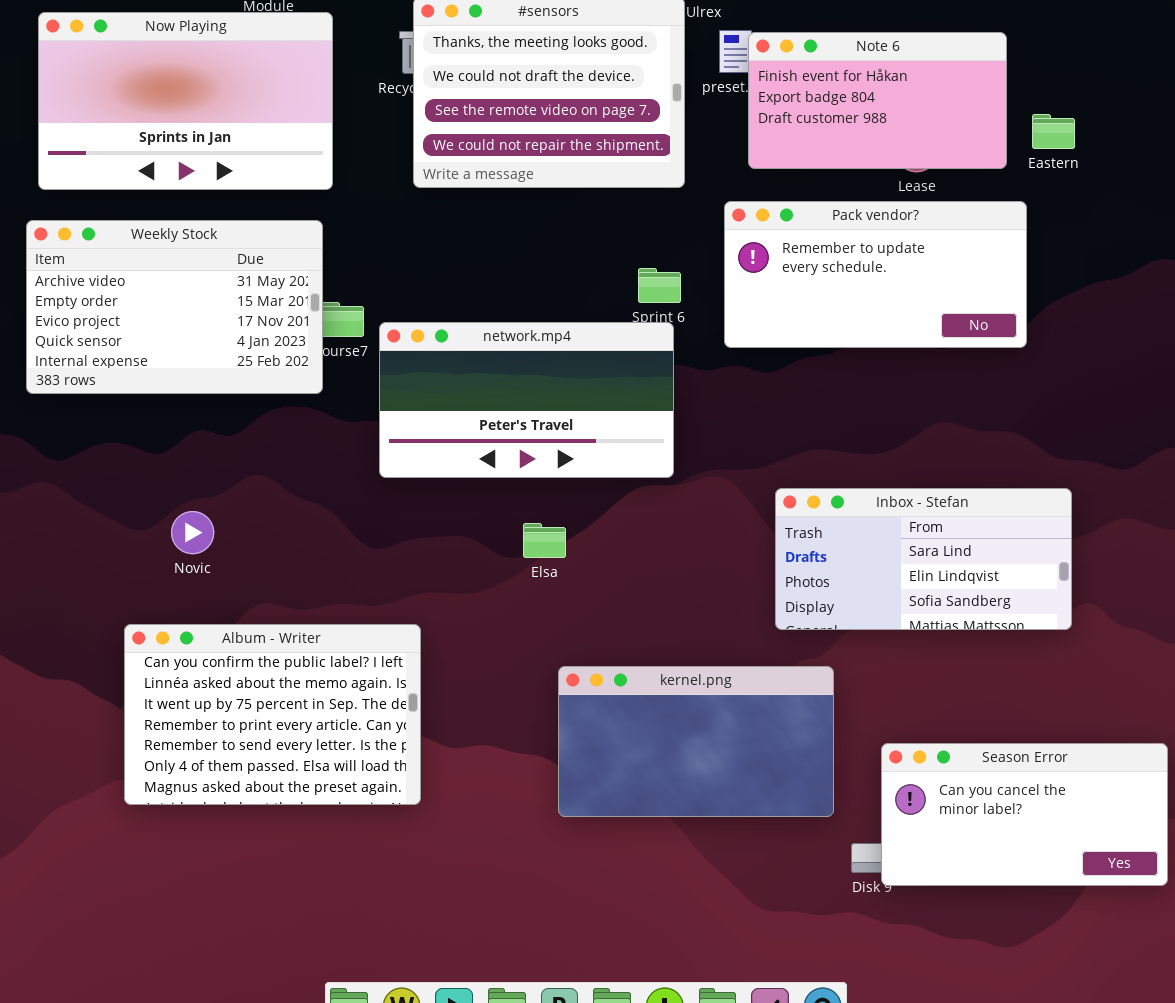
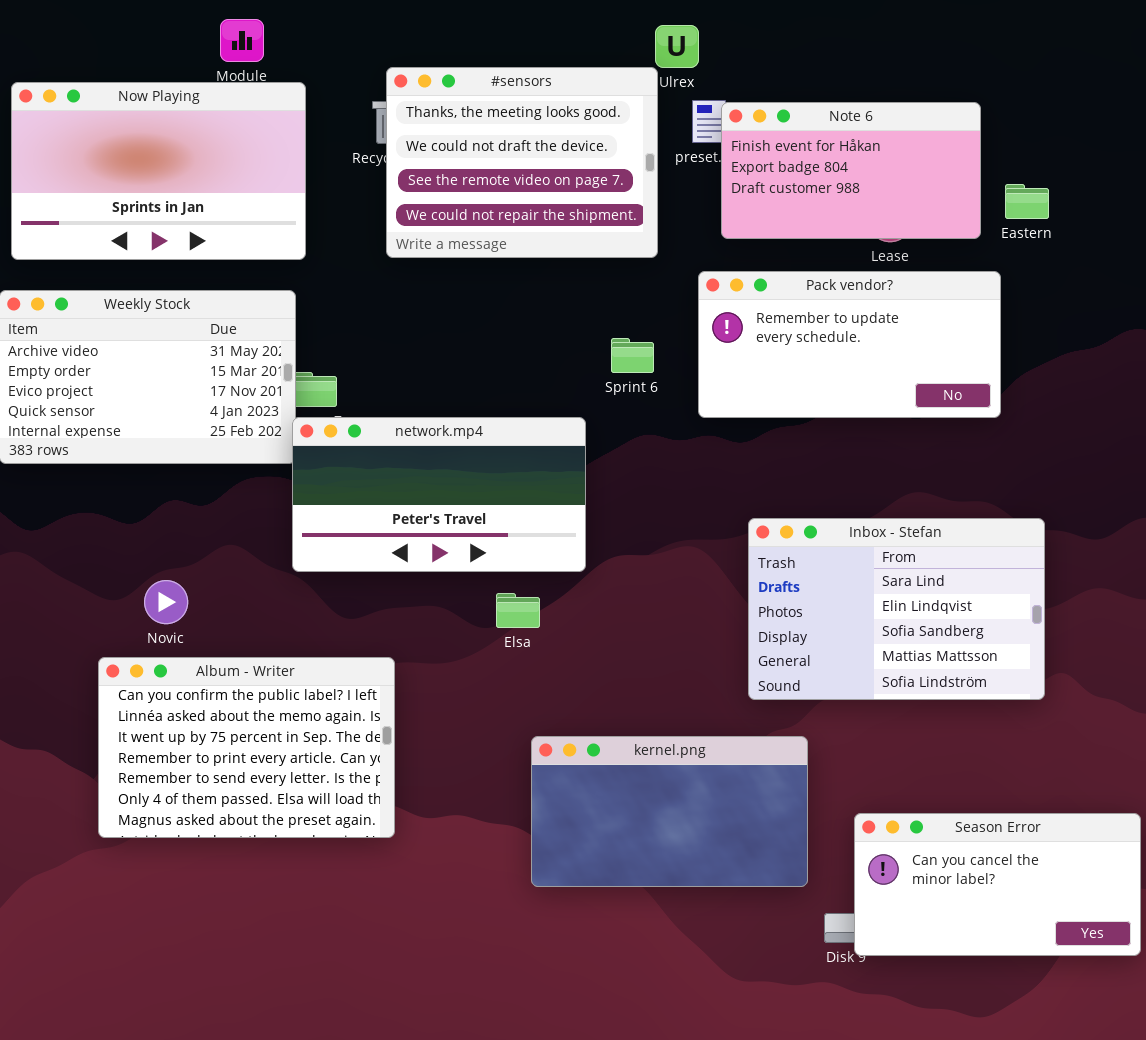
network.mp4: [379,322,674,478] -> [292,417,586,572], moved
Inbox - Stefan: [775,488,1072,630] -> [748,518,1045,700], resized
Album - Writer: [124,624,421,805] -> [98,657,395,838], moved

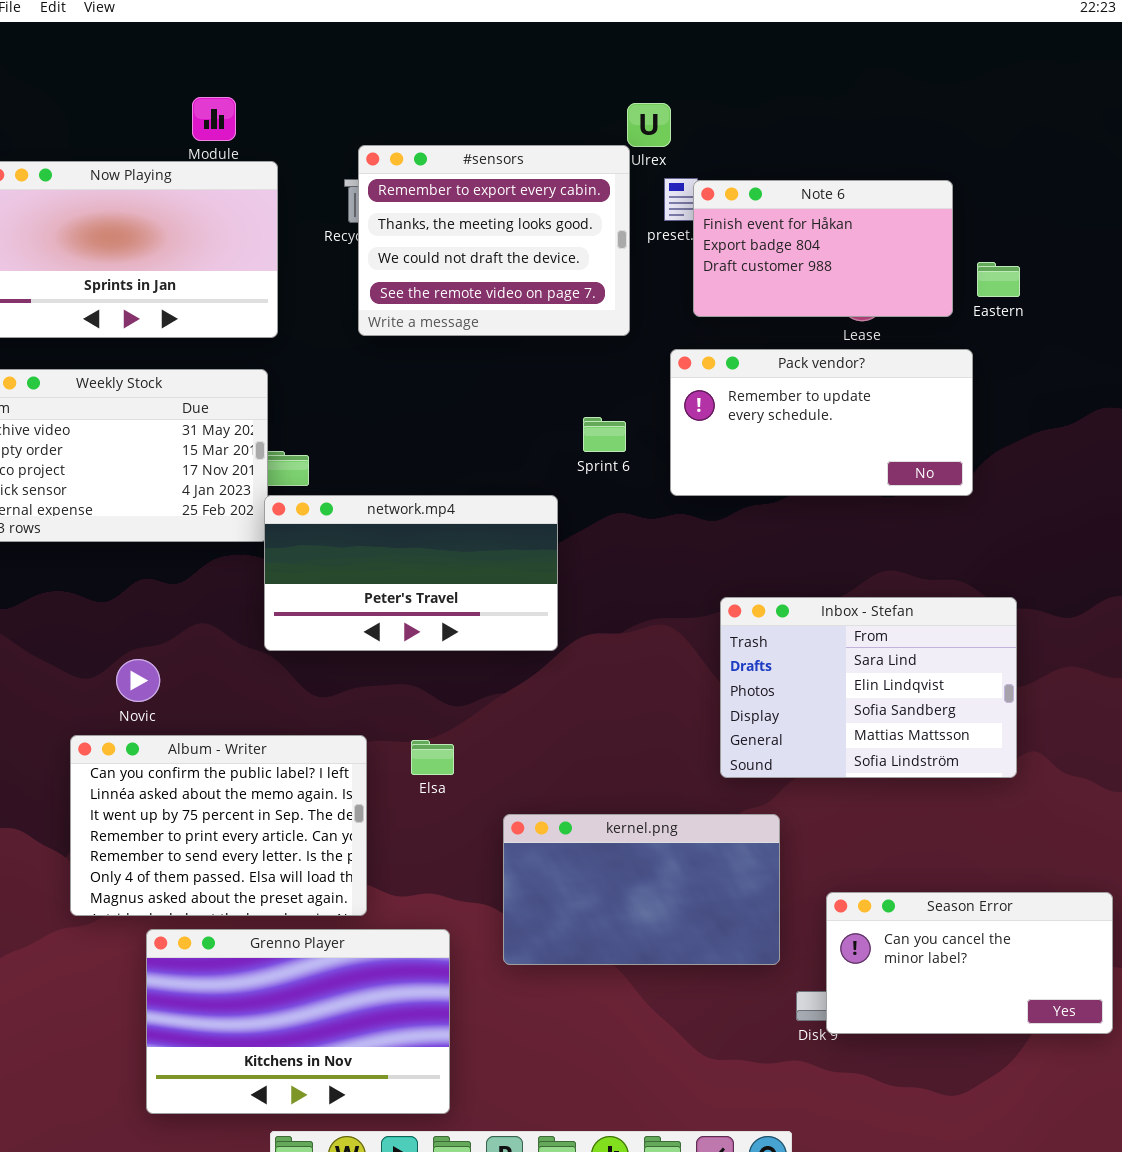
#sensors: [386,67,658,258] -> [358,145,630,336], scrolled up 1 row
Elsa: [496,593,540,628] -> [411,740,454,775], moved
Grenno Player: none -> [146,929,450,1114], opened

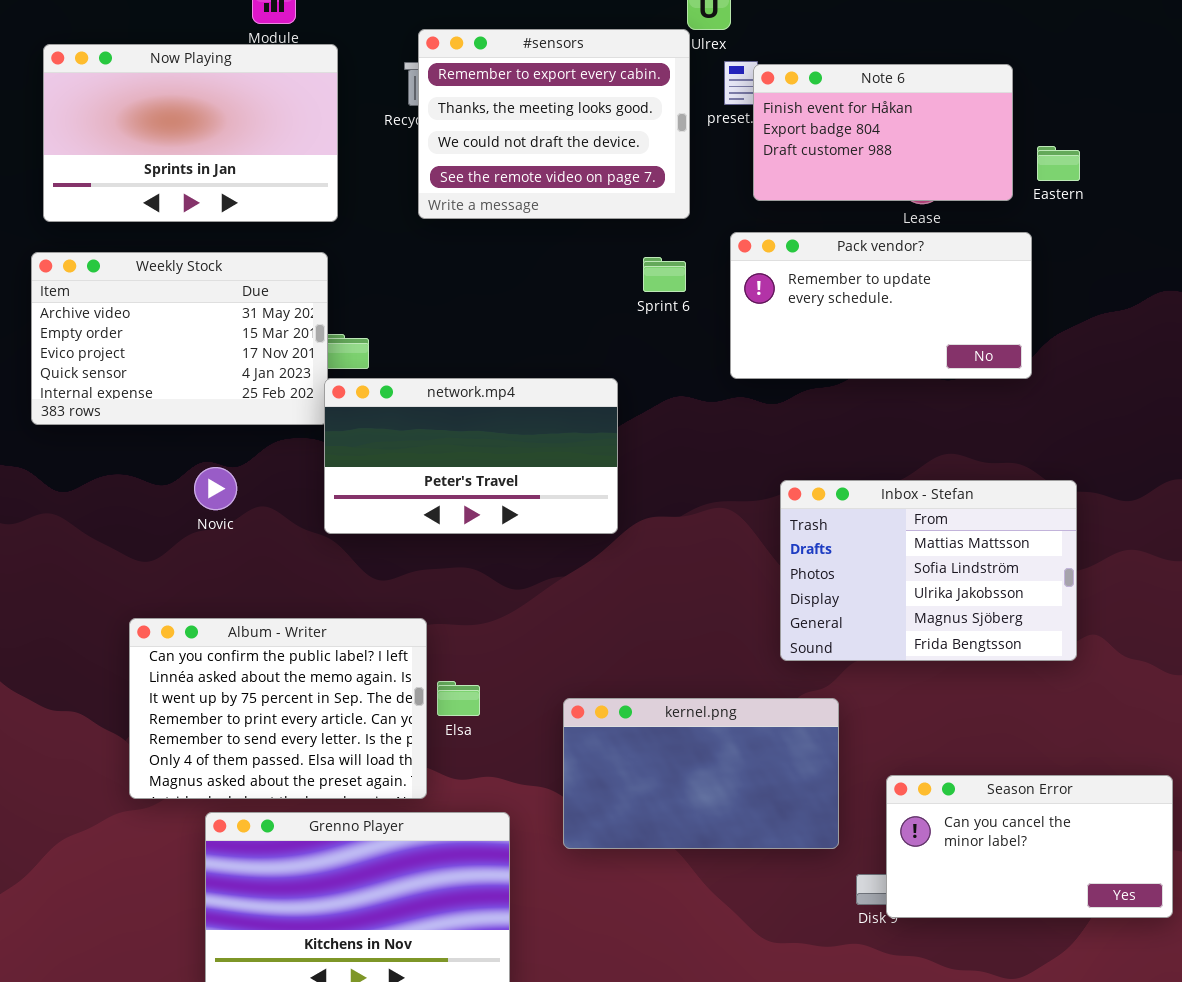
Sprint 6: [583,417,626,452] -> [643,257,686,292], moved
Inbox - Stefan: [720,597,1017,778] -> [780,480,1077,661], scrolled down 3 rows
Novic: [116,659,160,702] -> [194,467,237,510], moved
Elsa: [411,740,454,775] -> [437,681,480,716], moved

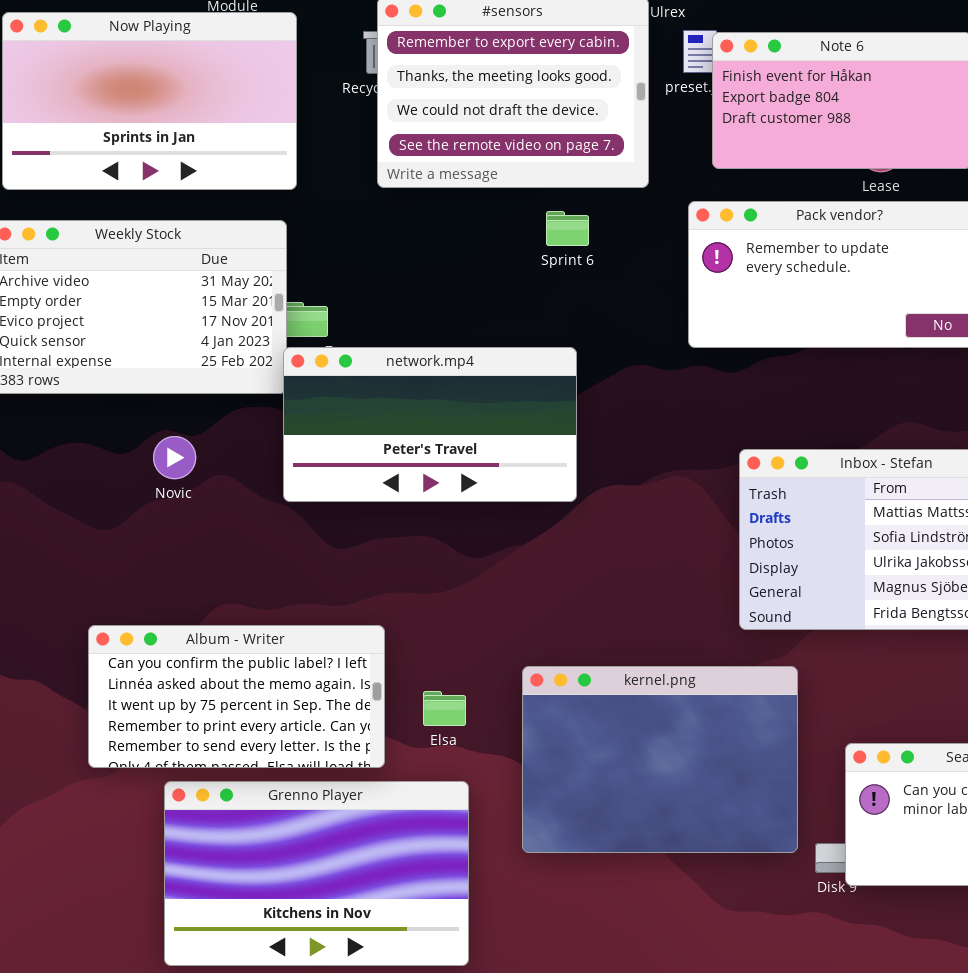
Sprint 6: [643,257,686,292] -> [546,211,589,246], moved
Album - Writer: [129,618,427,799] -> [88,625,385,768], resized
Elsa: [437,681,480,716] -> [423,691,466,726], moved
kernel.png: [563,698,839,849] -> [522,666,798,853], resized

